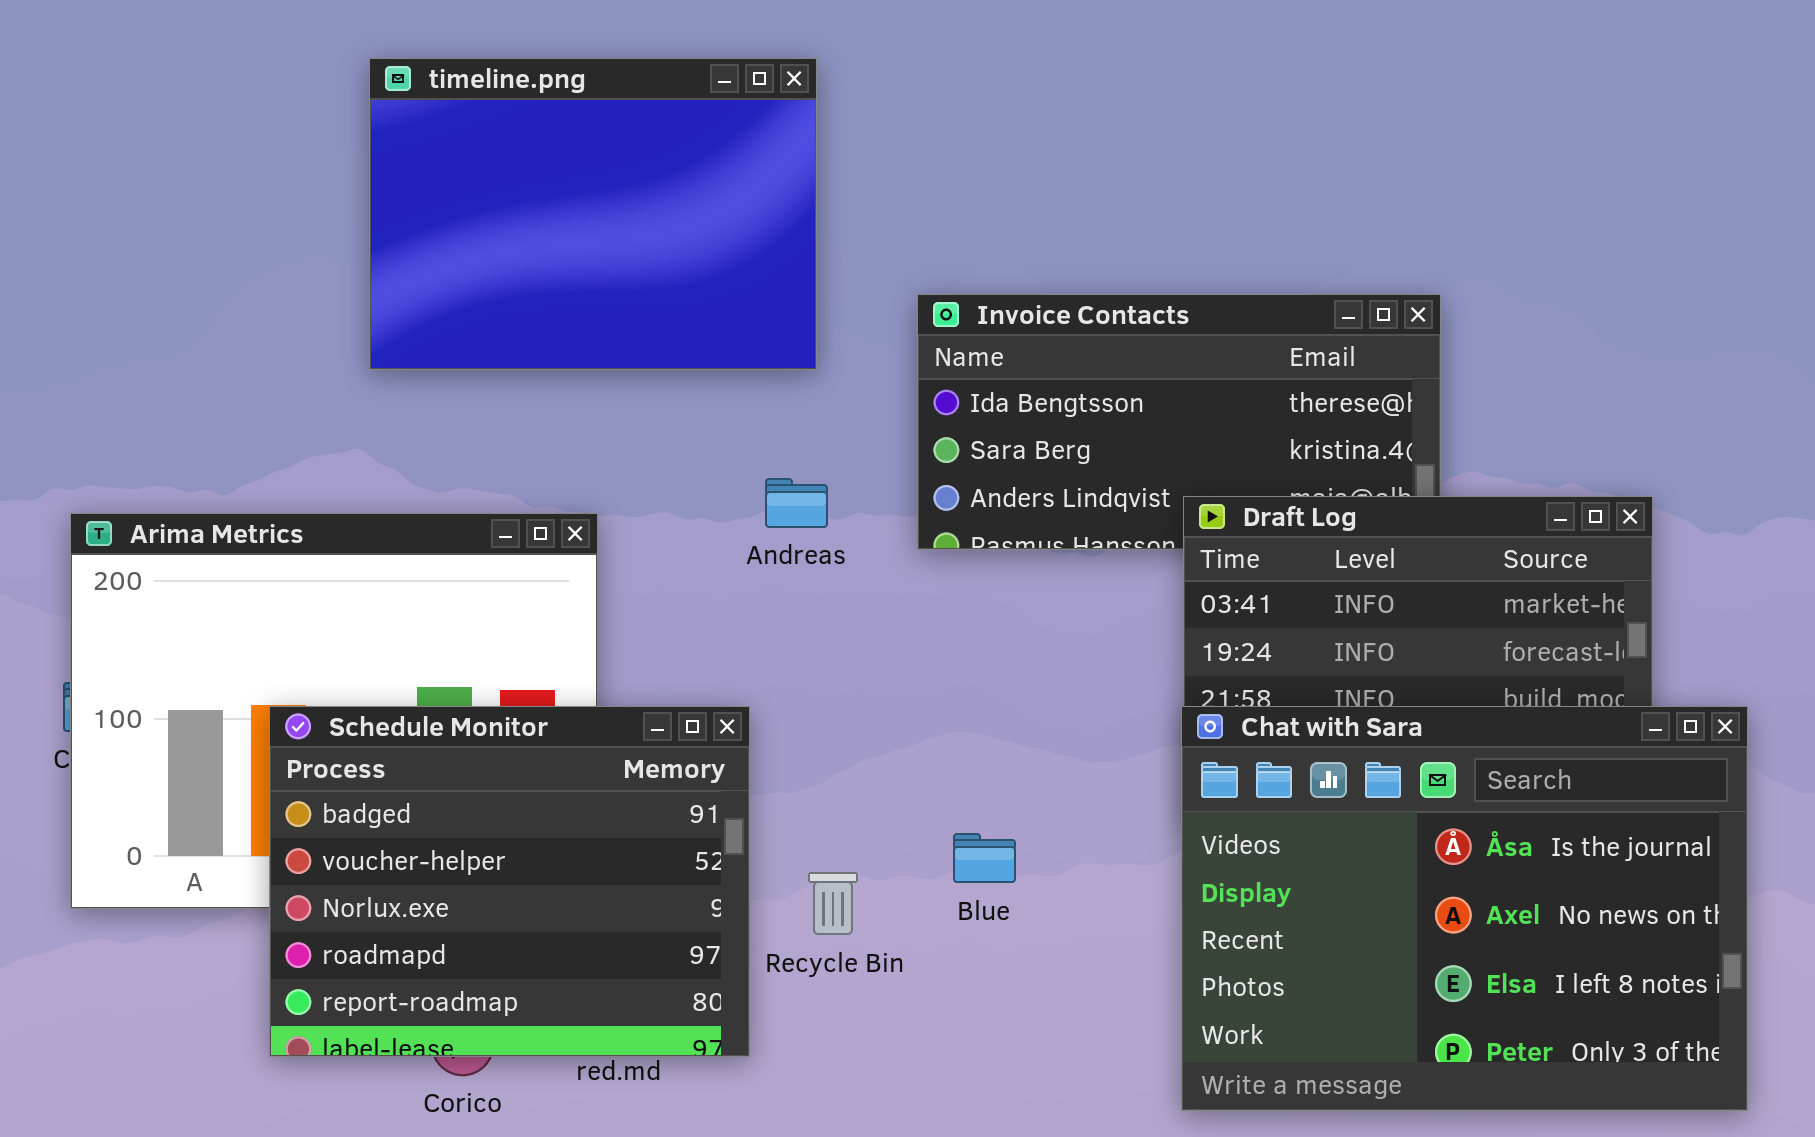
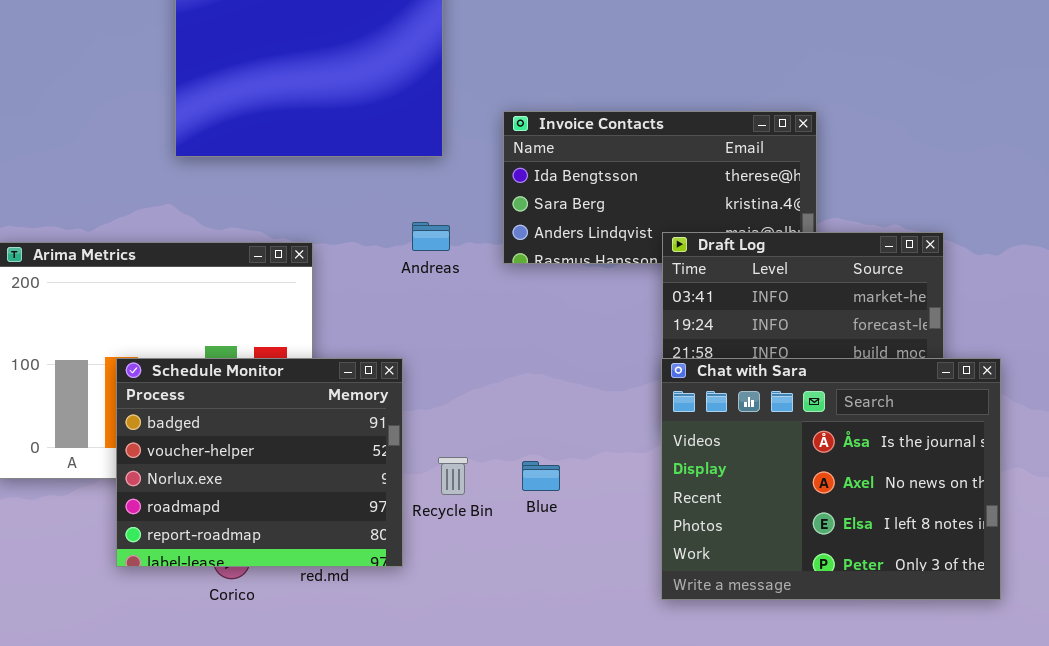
Blue: [953,833,1016,883] -> [522,461,560,491], moved

